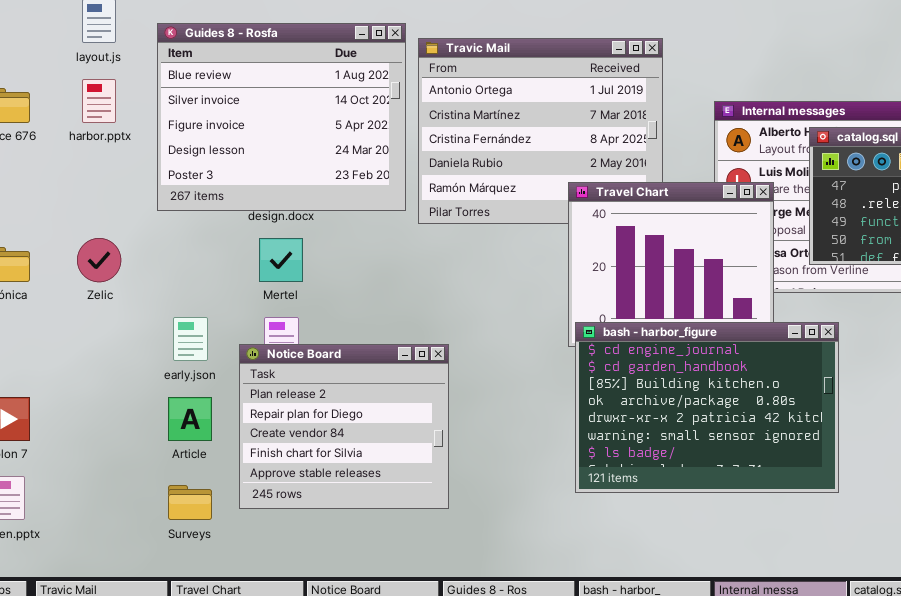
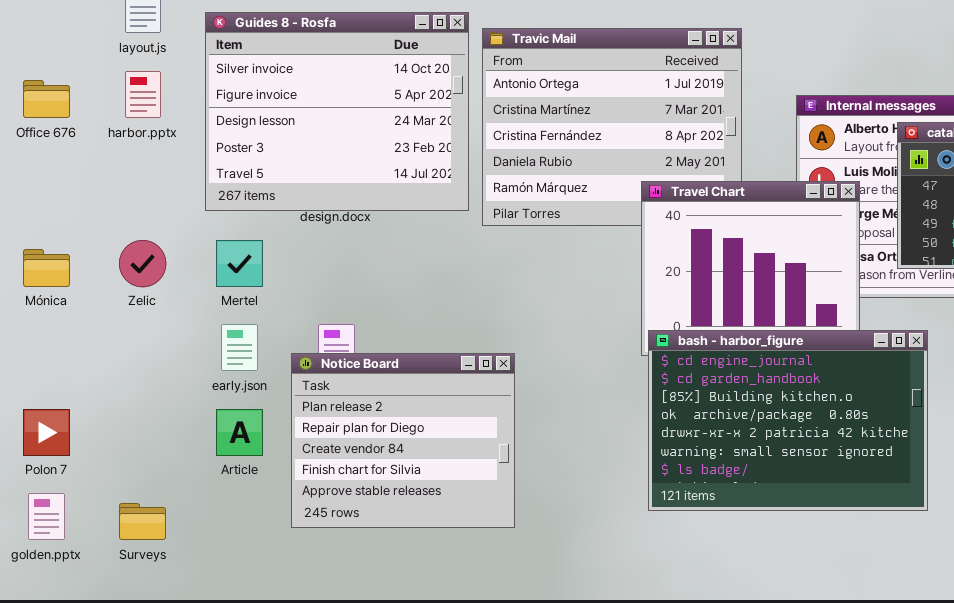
Guides 8 - Rosfa: [157,23,406,211] -> [205,12,469,211], scrolled down 1 row
Mertel: [259,238,303,282] -> [216,240,263,287], moved
Surveys: [168,485,212,520] -> [119,503,166,540], moved

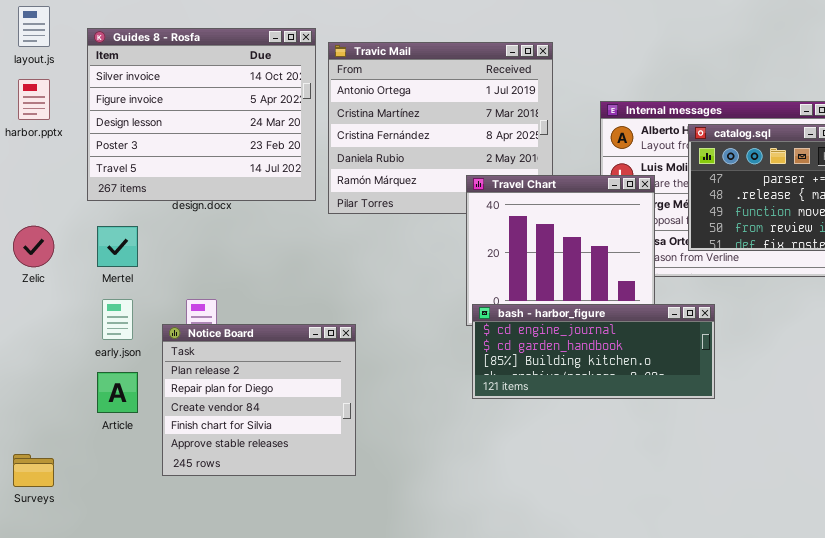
bash - harbor_figure: [648,330,928,511] -> [472,304,715,399], resized

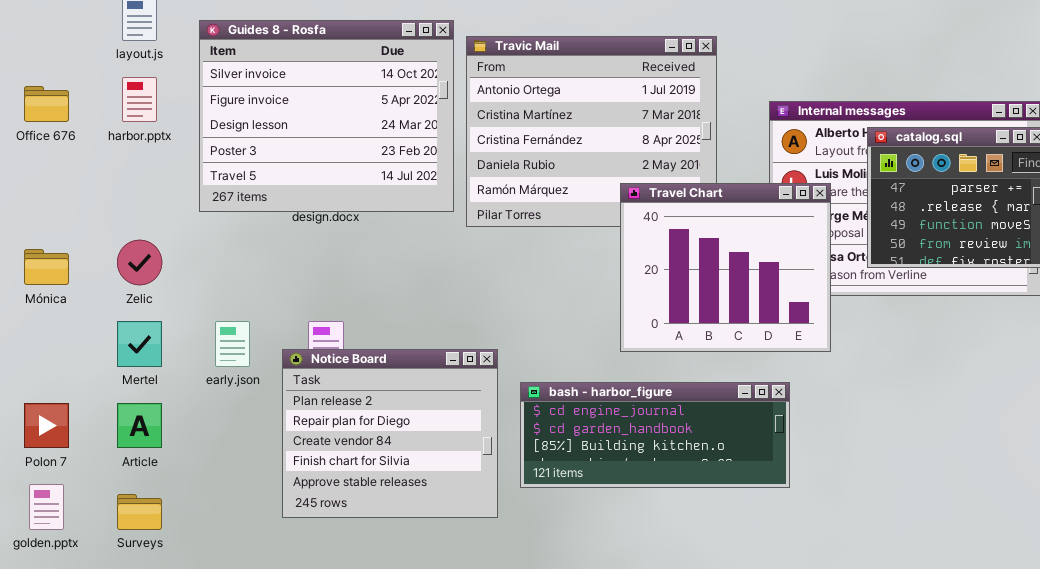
Mertel: [97,226,138,267] -> [117,321,162,367], moved
bash - harbor_figure: [472,304,715,399] -> [520,382,790,488], moved
Article: [97,372,138,413] -> [117,403,162,448], moved

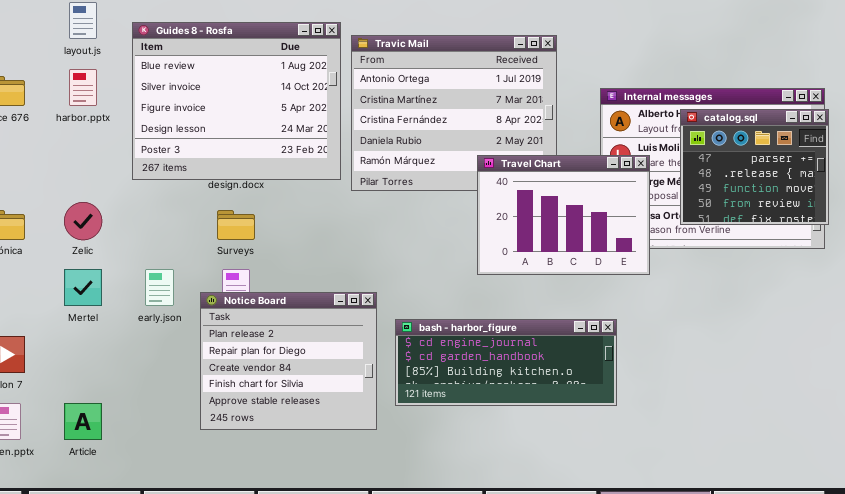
Guides 8 - Rosfa: [199,20,454,212] -> [132,22,341,180], scrolled up 1 row
Travel Chart: [620,183,831,352] -> [477,155,650,275], resized
Article: [117,403,162,448] -> [64,403,102,440], moved
Surveys: [117,494,162,530] -> [217,210,255,240], moved

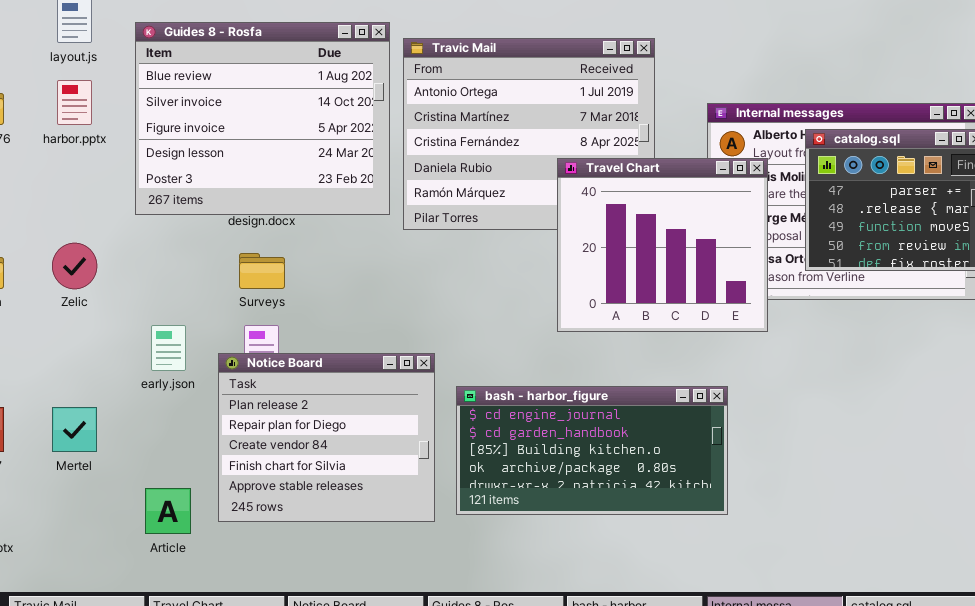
Travel Chart: [477,155,650,275] -> [557,158,768,332], resized
Mertel: [64,269,102,306] -> [52,407,97,452], moved
bash - harbor_figure: [395,319,617,406] -> [456,386,728,515], resized
Article: [64,403,102,440] -> [145,488,191,534], moved

